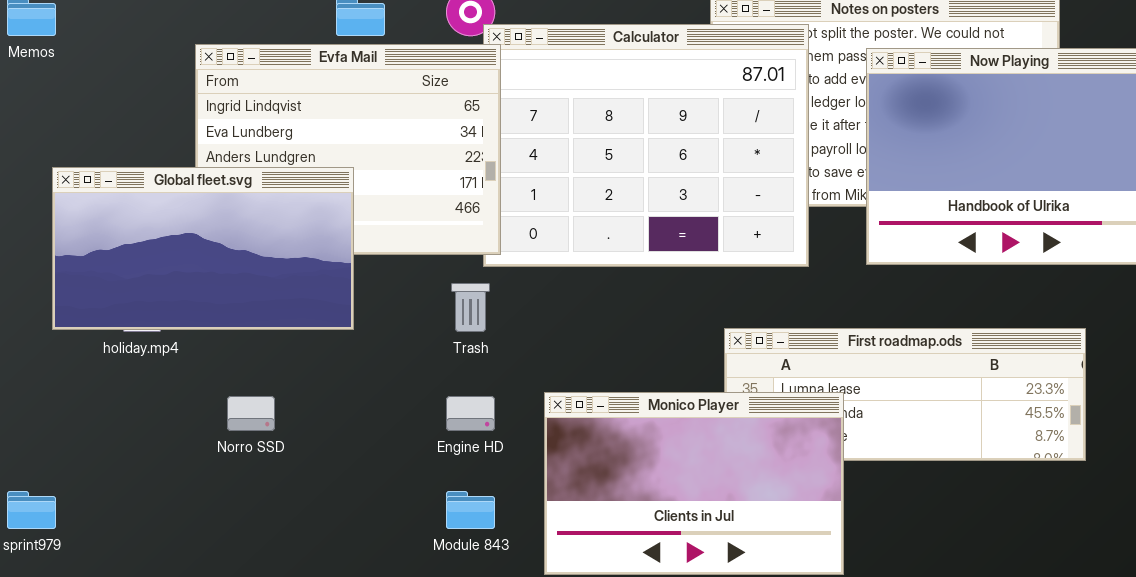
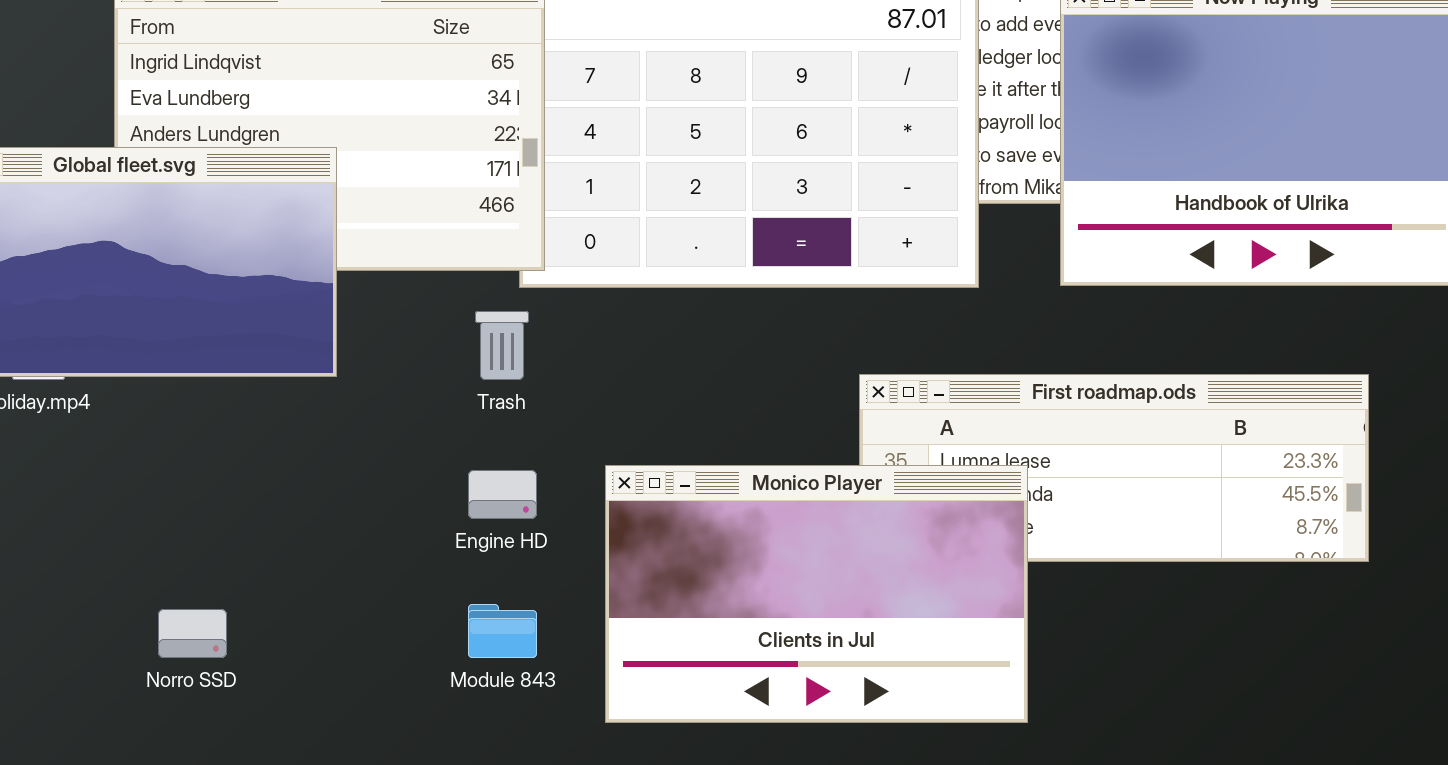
Norro SSD: [227,396,275,431] -> [158,609,227,658], moved

